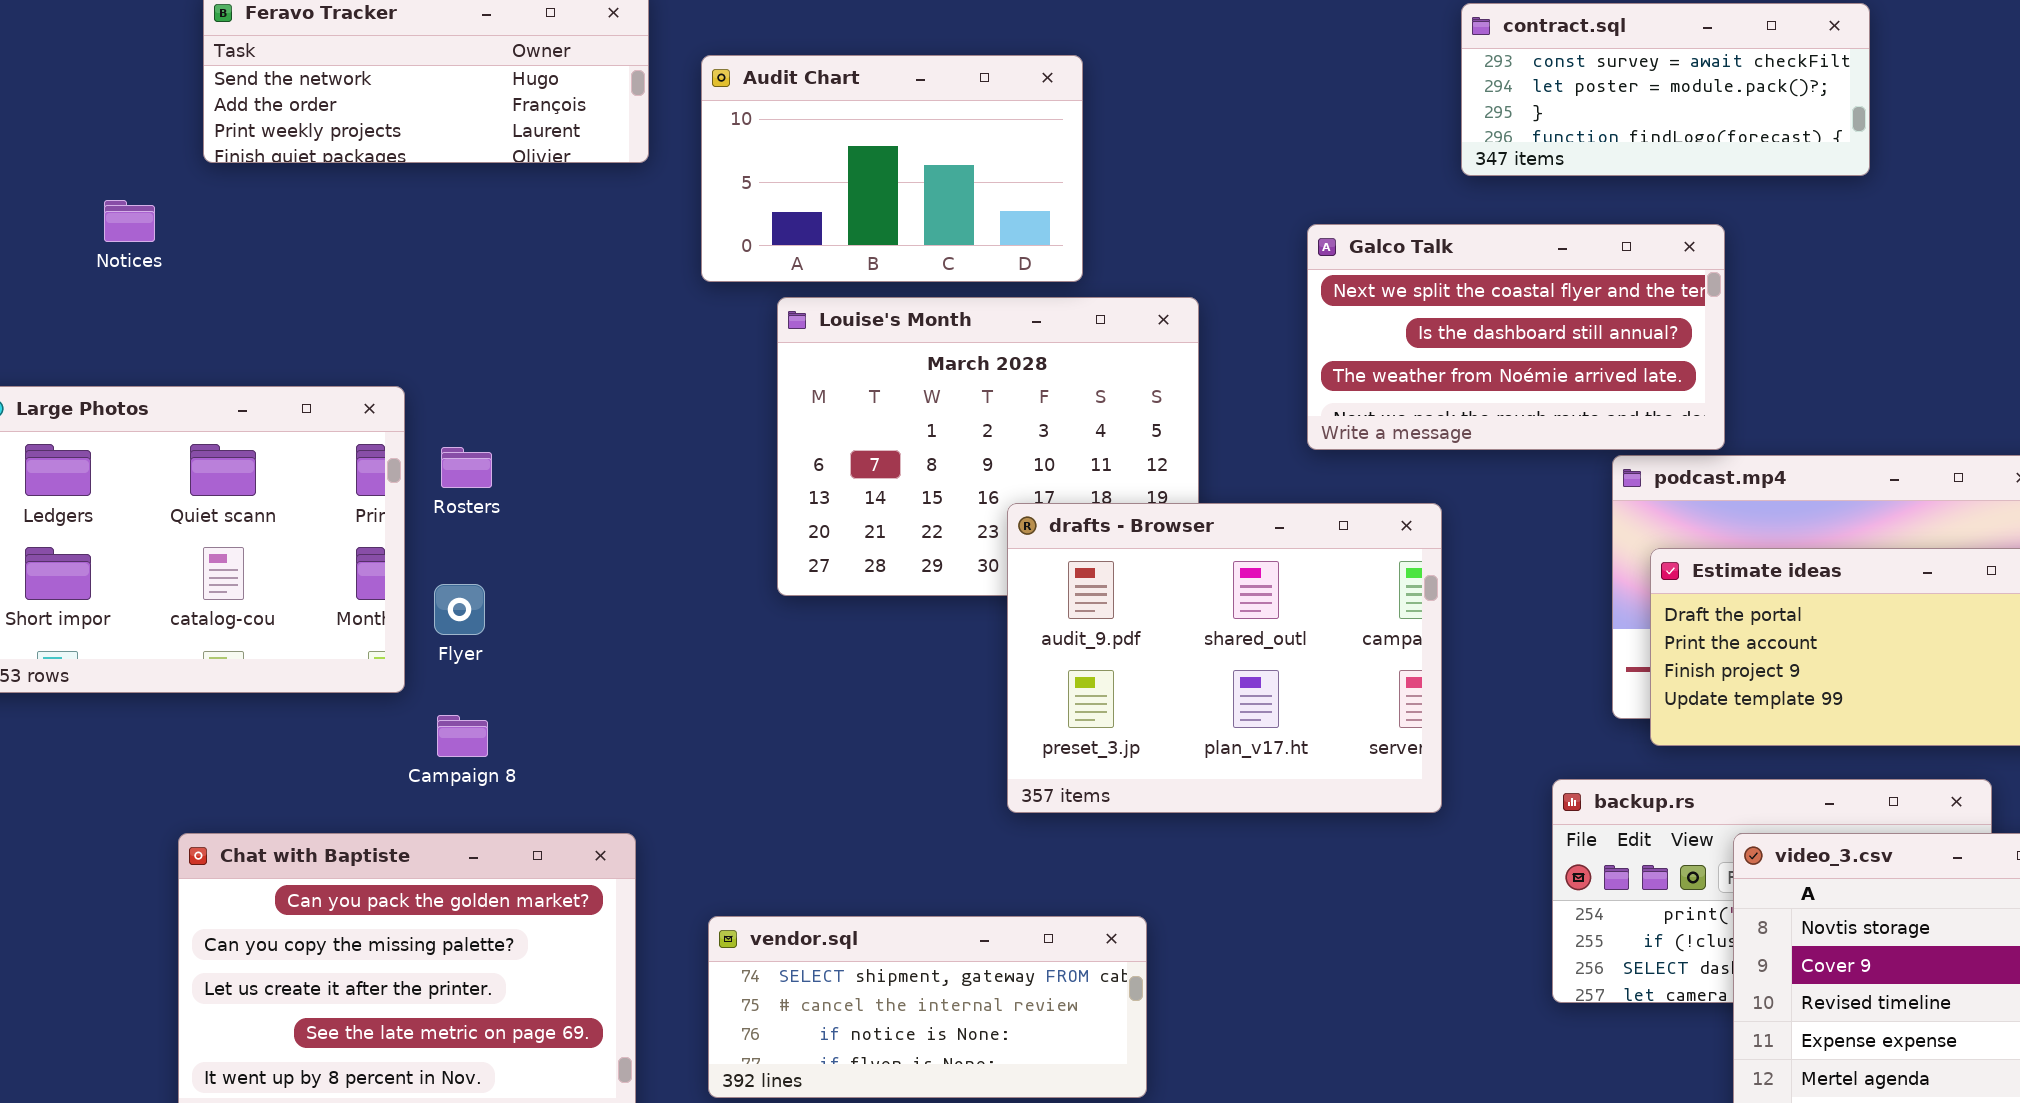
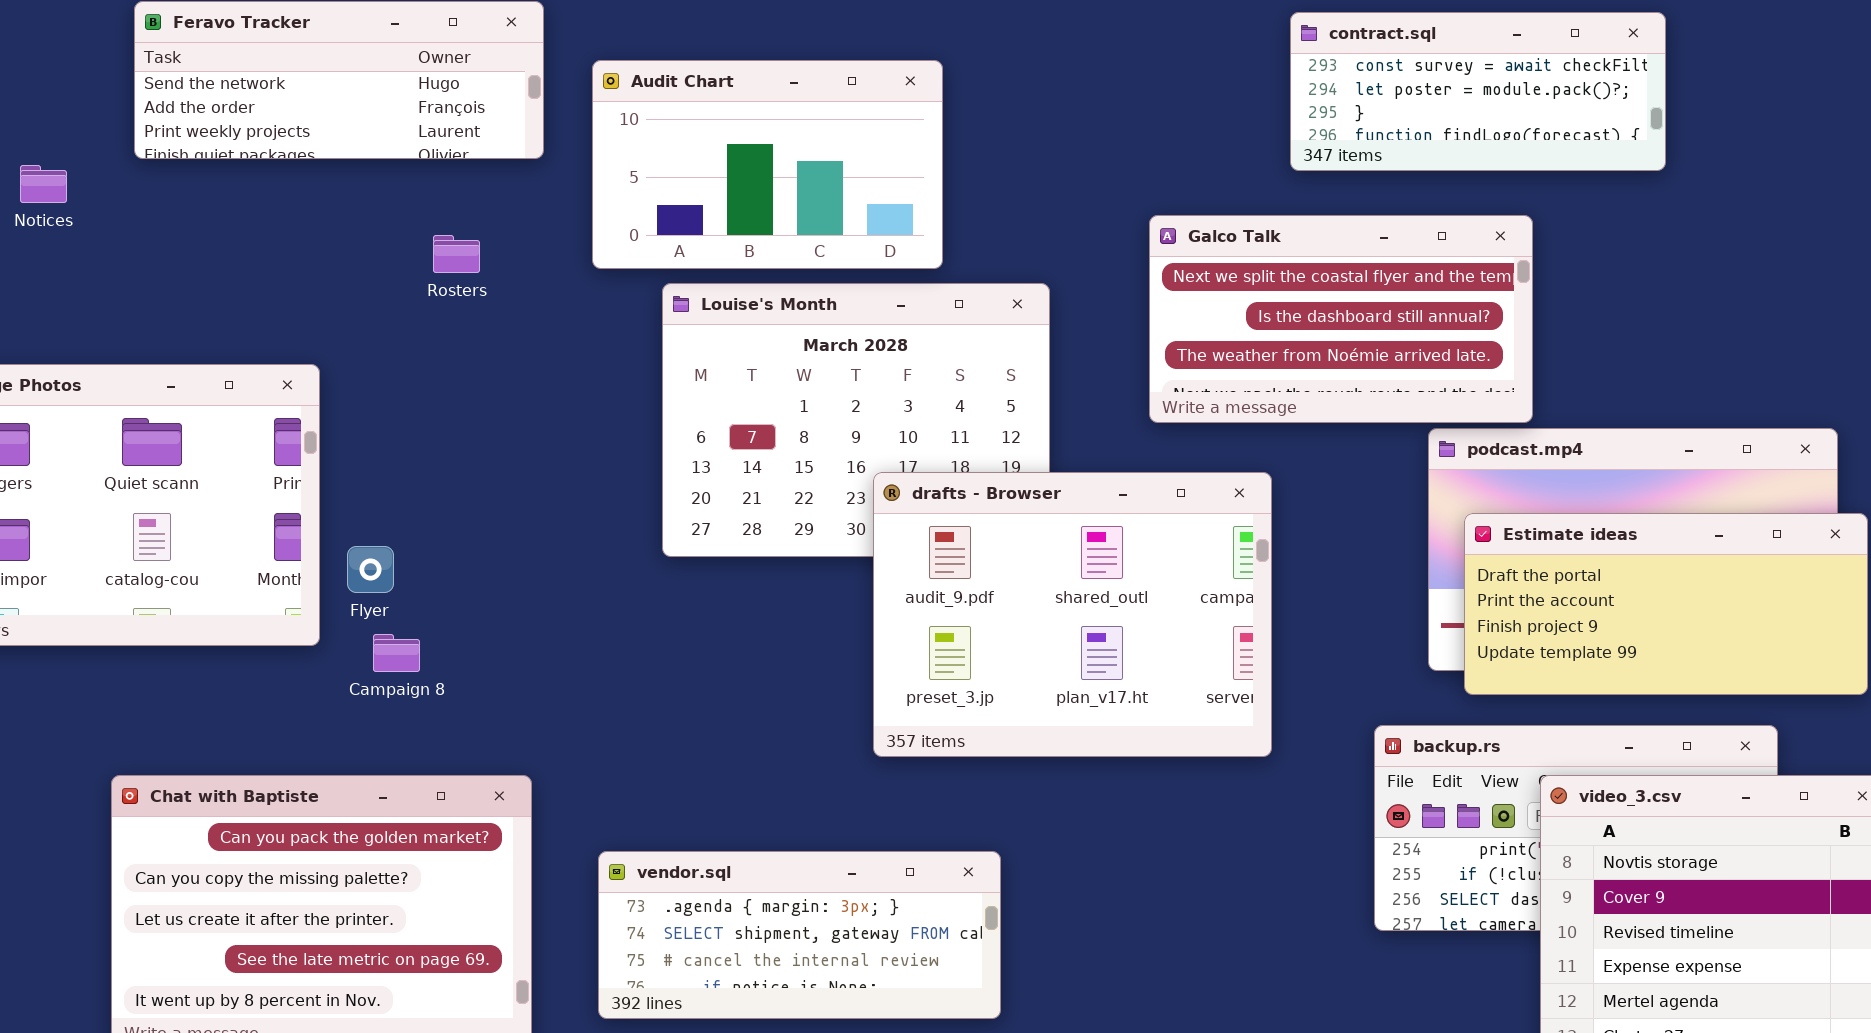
Notices: [104,200,155,242] -> [20,165,67,203], moved
Rosters: [441,447,492,488] -> [433,235,480,273], moved
Campaign 8: [437,715,488,757] -> [373,634,420,672], moved
vendor.sql: [708,916,1147,1098] -> [598,851,1001,1019], scrolled up 1 row

